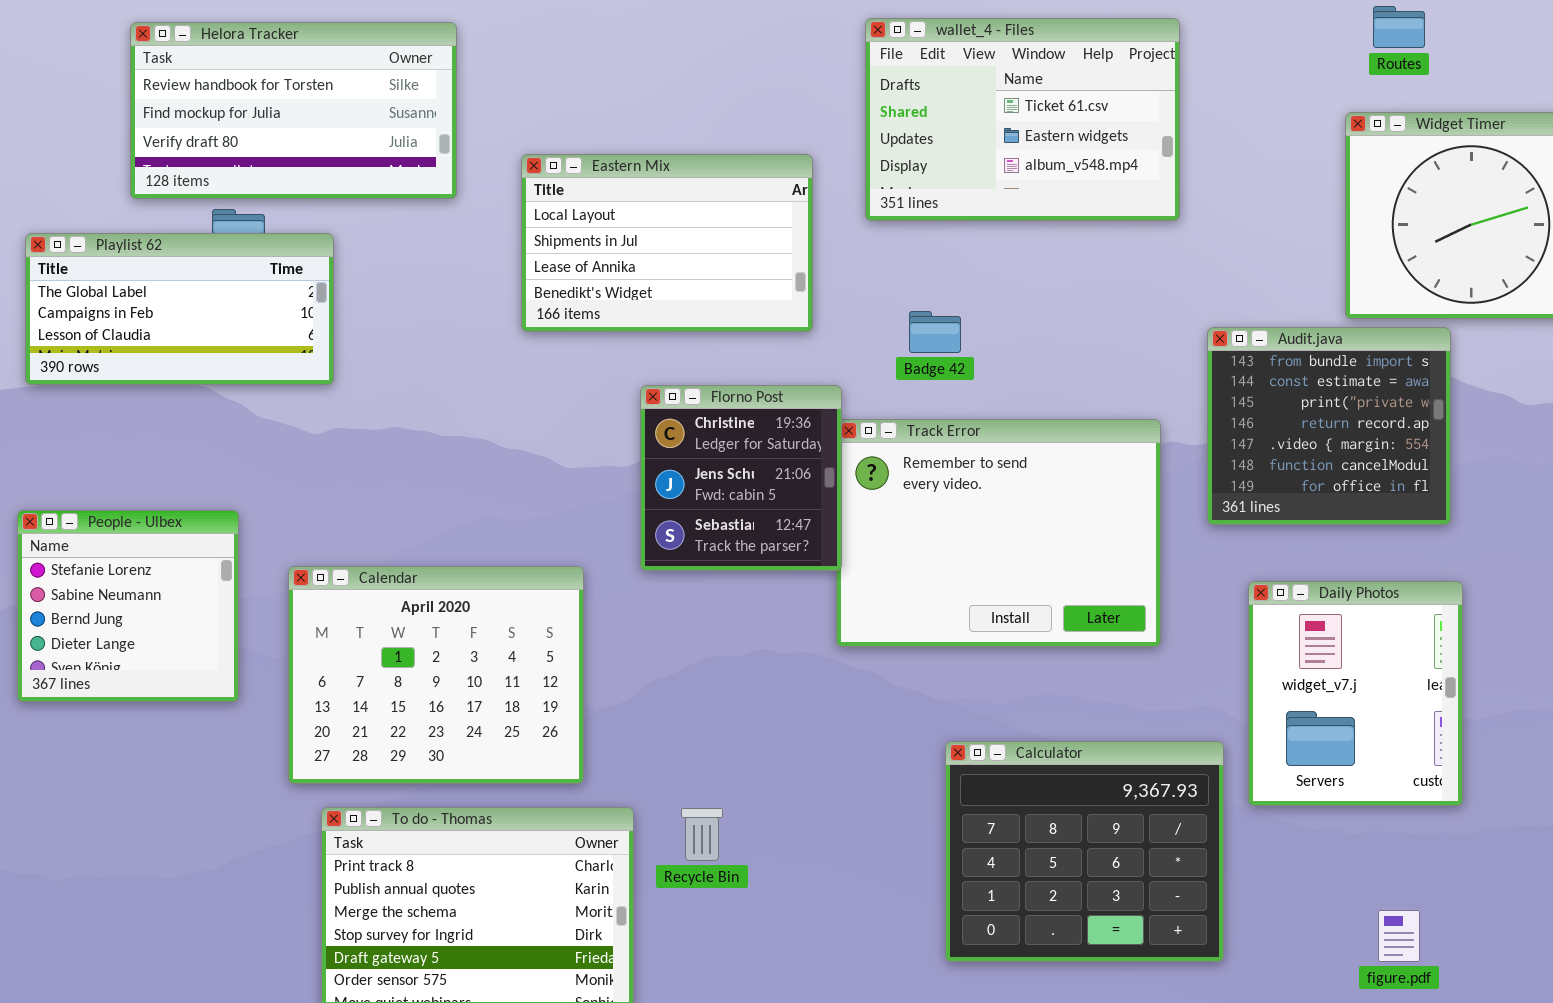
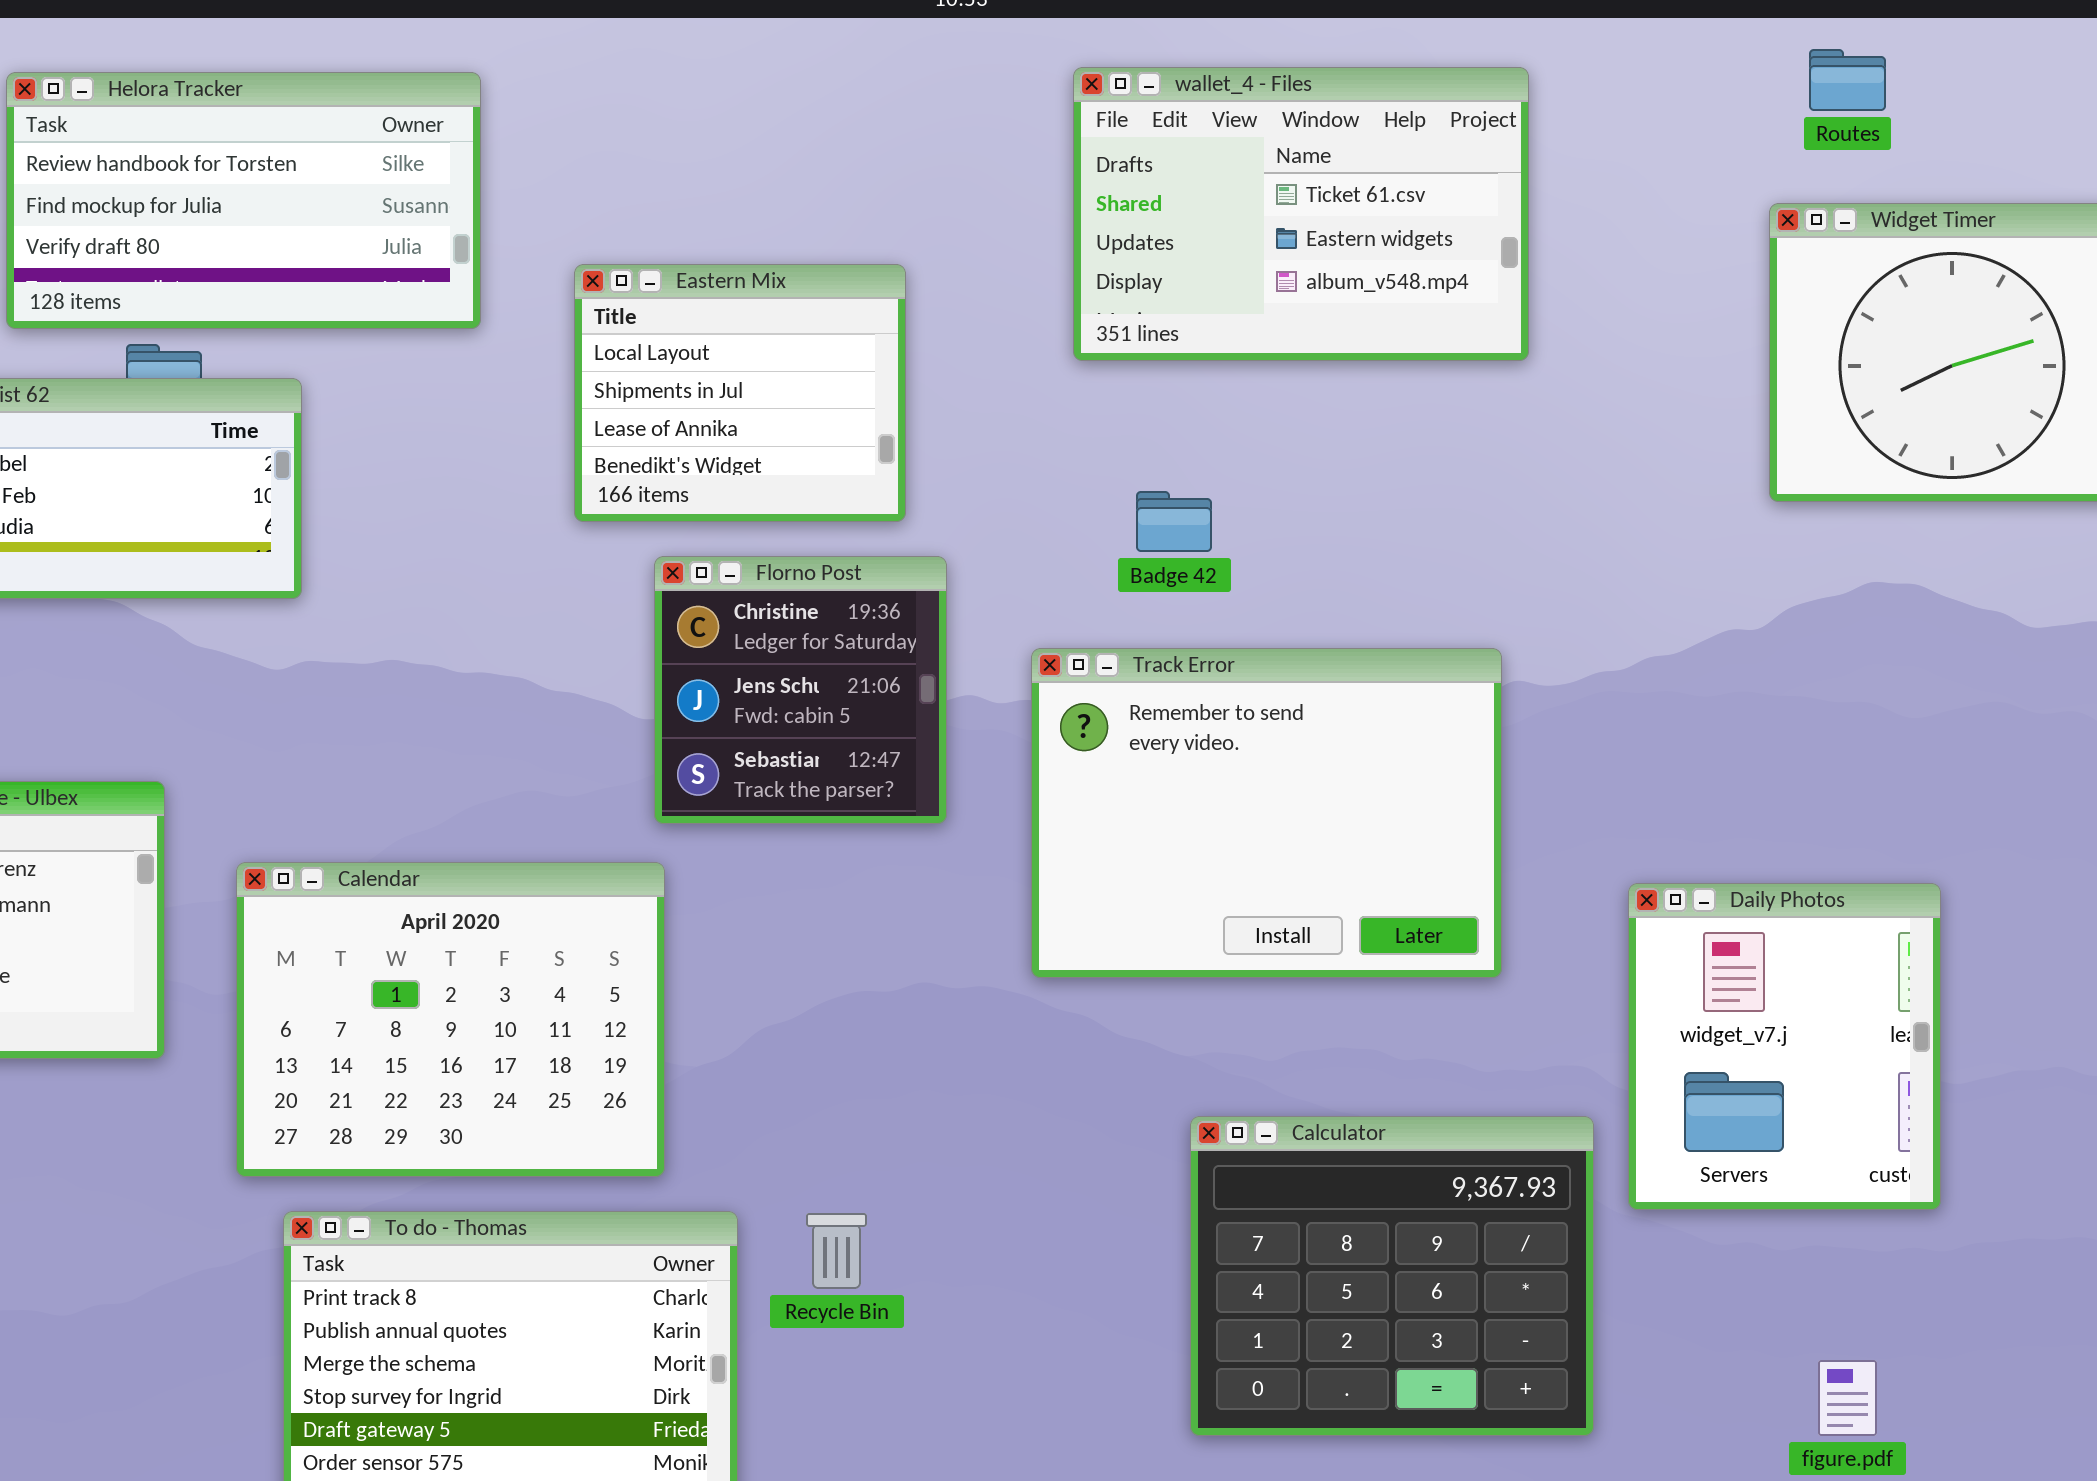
Eastern Mix: [521,154,813,332] -> [574,264,906,522], resized
Audit.java: [1207,327,1451,525] -> none, closed
Florno Post: [640,385,842,571] -> [654,556,947,824], moved

